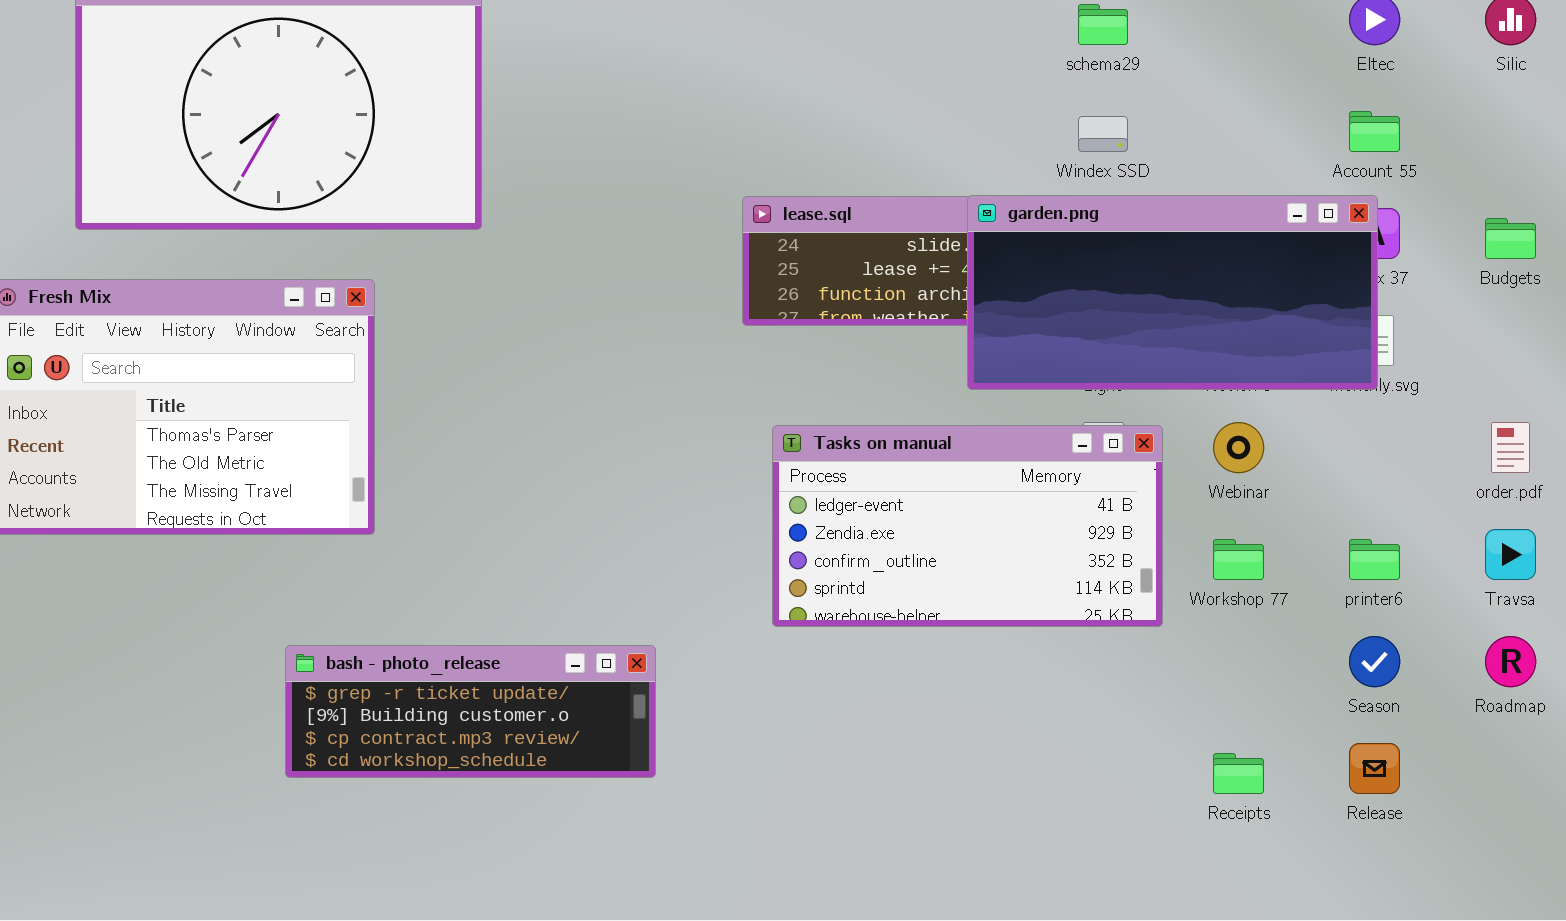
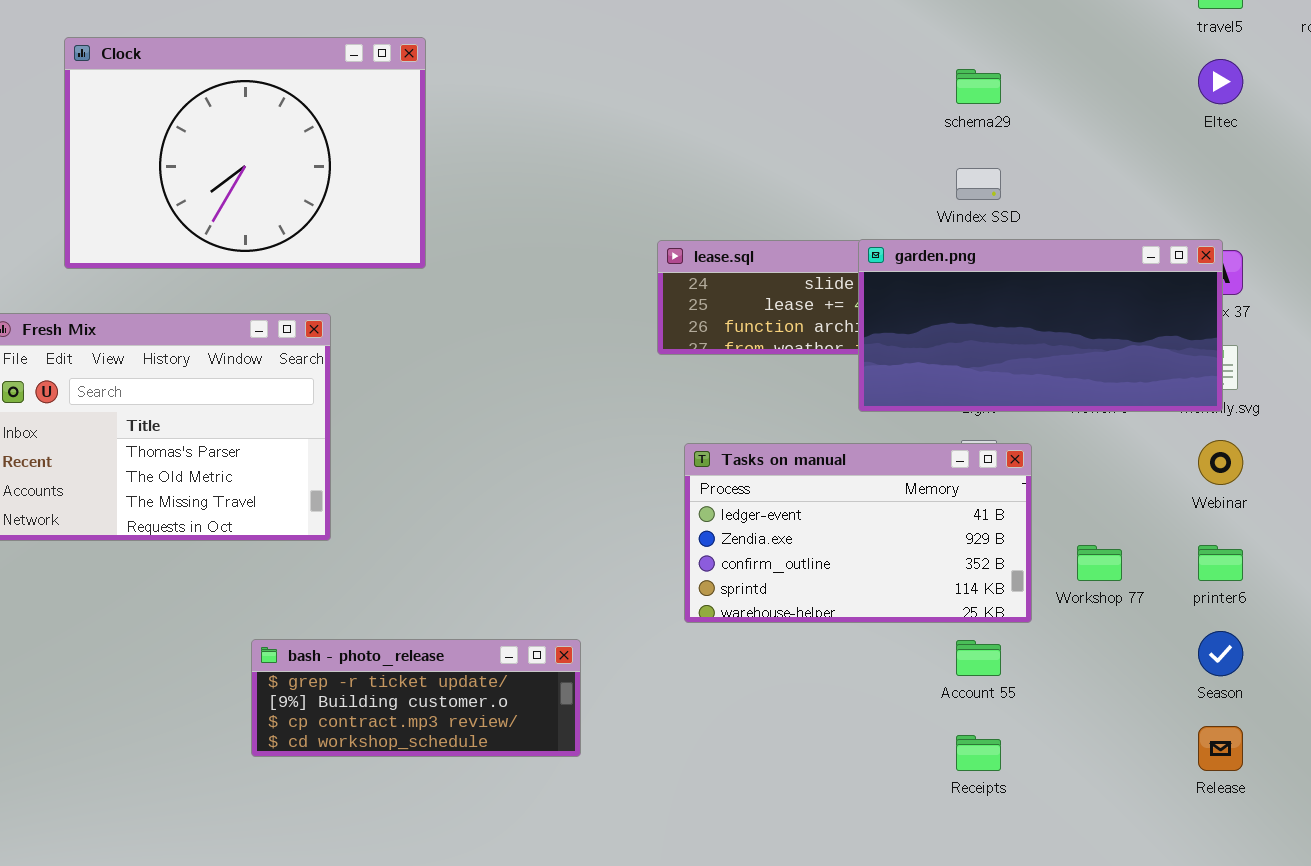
Account 55: [1349,111,1400,152] -> [956,640,1001,676], moved
Webinar: [1213,422,1264,473] -> [1198,440,1243,485], moved
Receipts: [1213,753,1264,794] -> [956,735,1001,771], moved

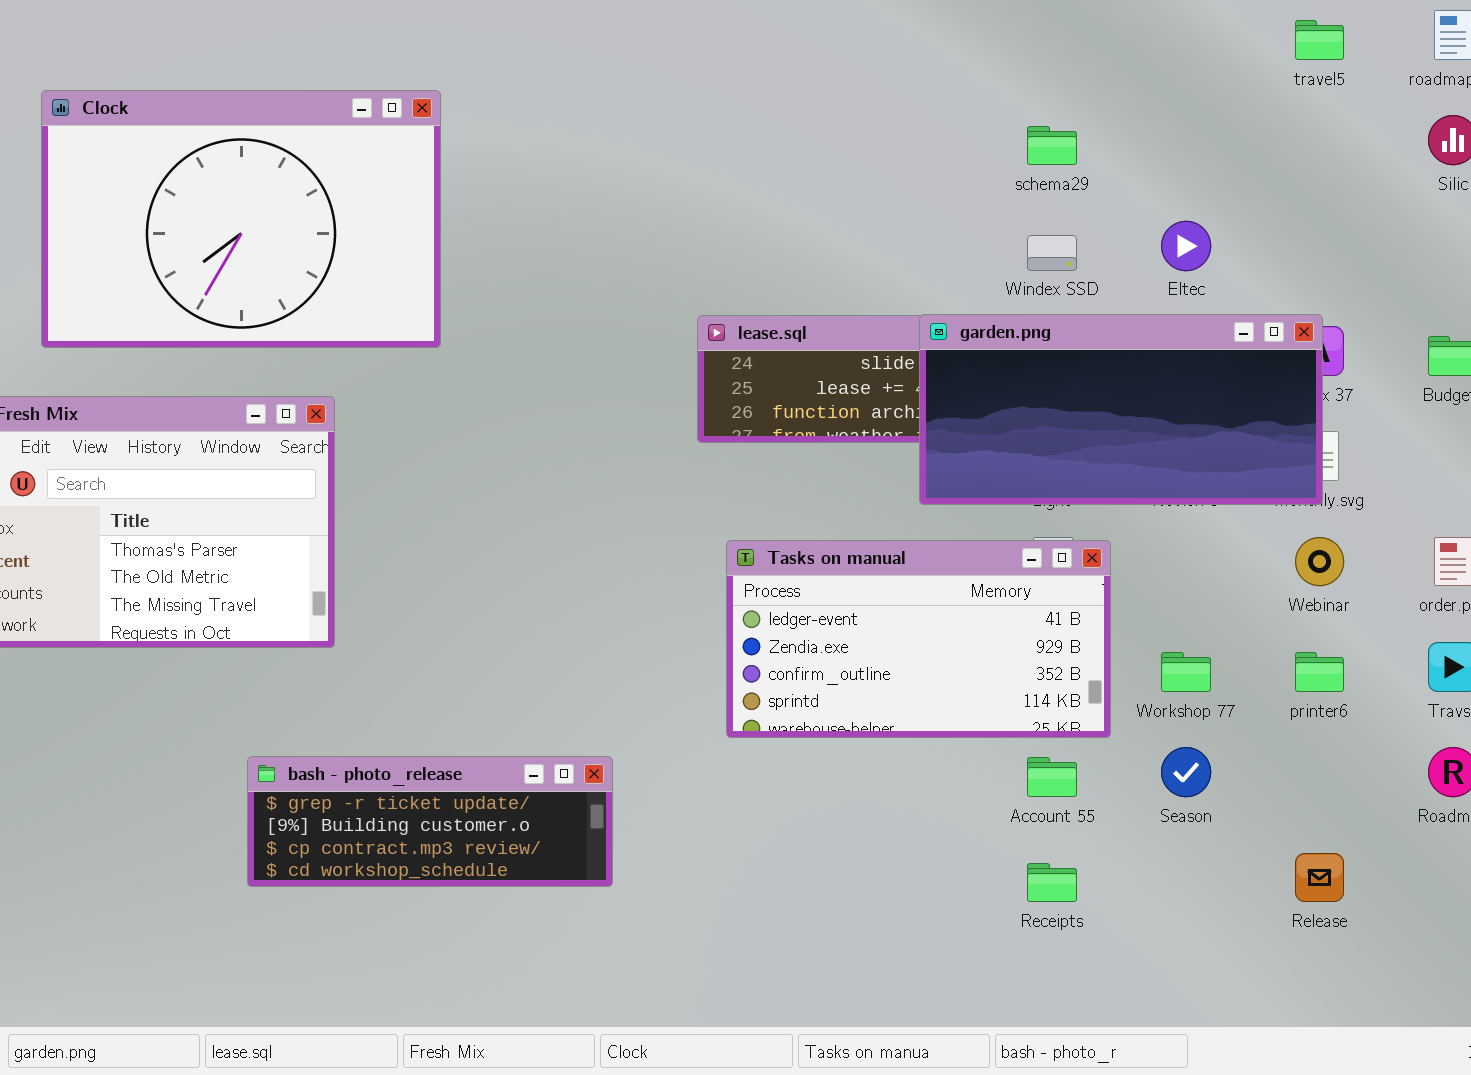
Eltec: [1198,59,1243,104] -> [1161,221,1211,271], moved
Season: [1198,631,1243,676] -> [1161,747,1211,797], moved

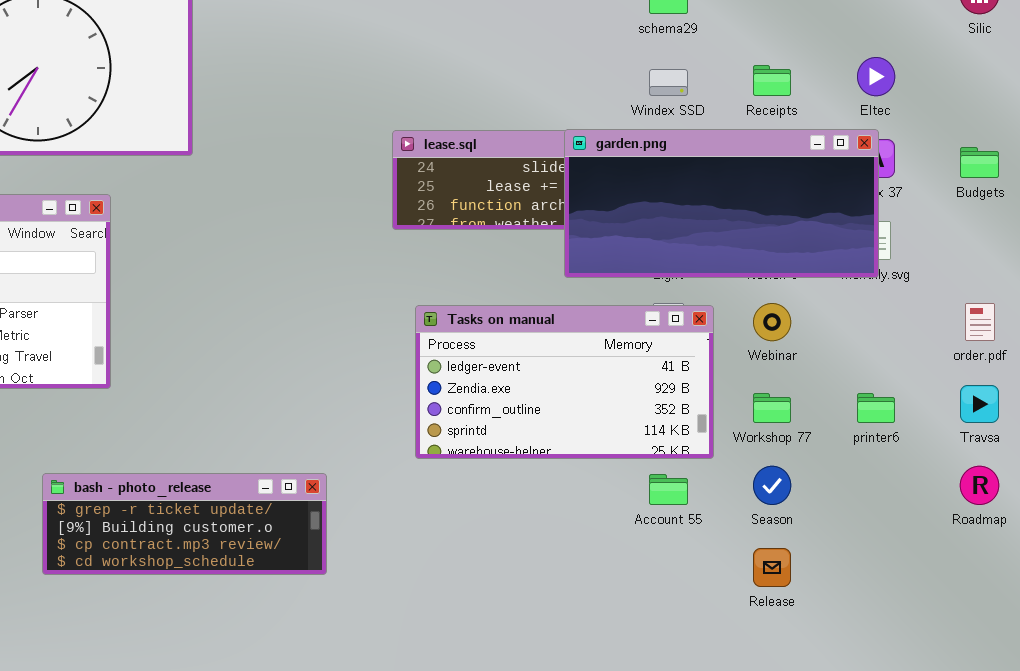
Eltec: [1161,221,1211,271] -> [857,57,895,96], moved
Webinar: [1295,537,1344,586] -> [753,303,791,341], moved
Release: [1295,853,1344,902] -> [753,548,791,587], moved
Receipts: [1027,863,1077,902] -> [753,65,791,96], moved

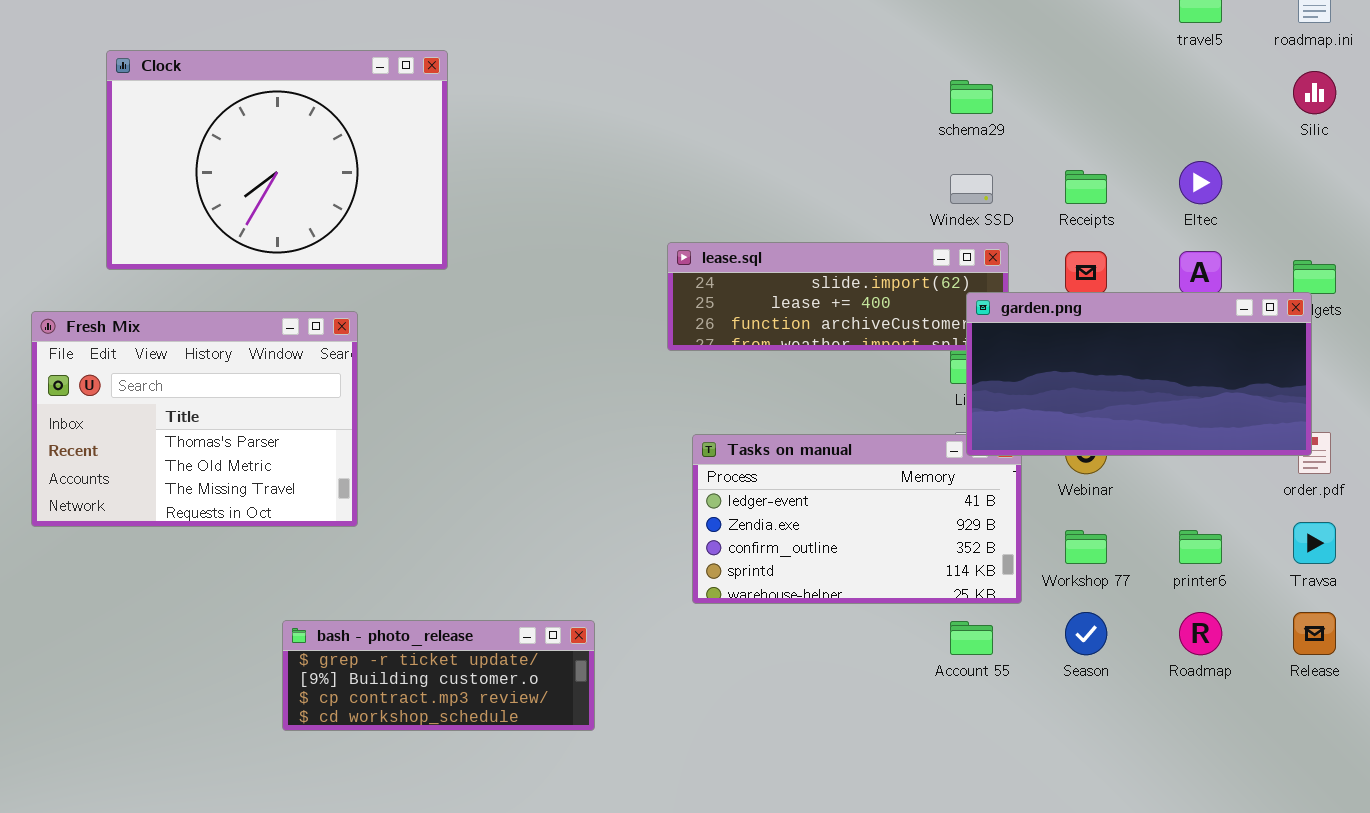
garden.png: [564,129,879,278] -> [966,292,1312,456], moved
Roadmap: [960,466,999,505] -> [1179,612,1222,655], moved
Release: [753,548,791,587] -> [1293,612,1336,655], moved

